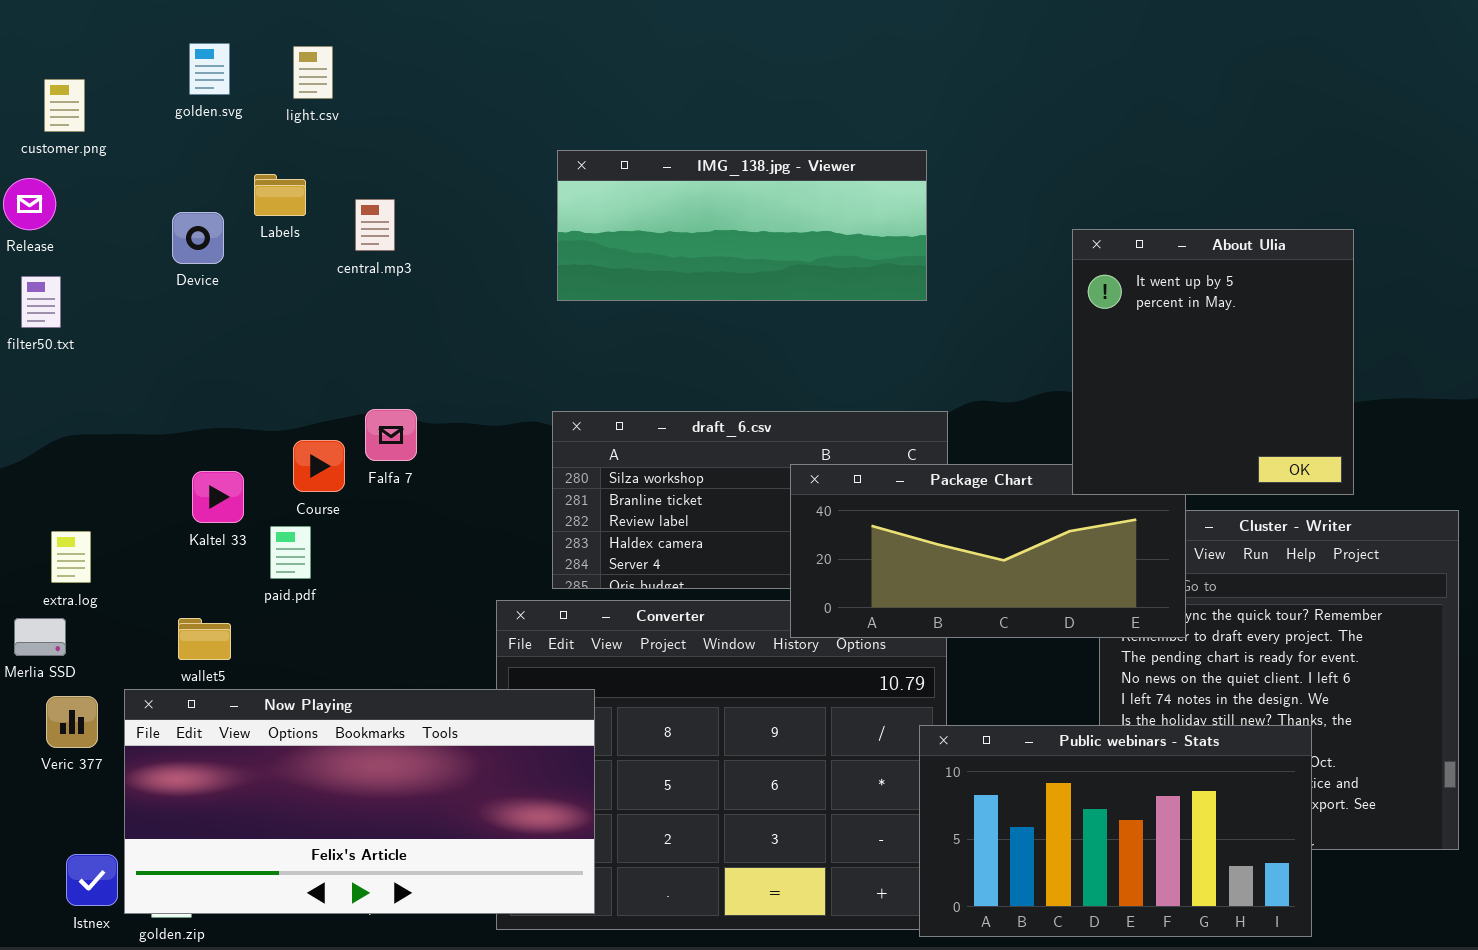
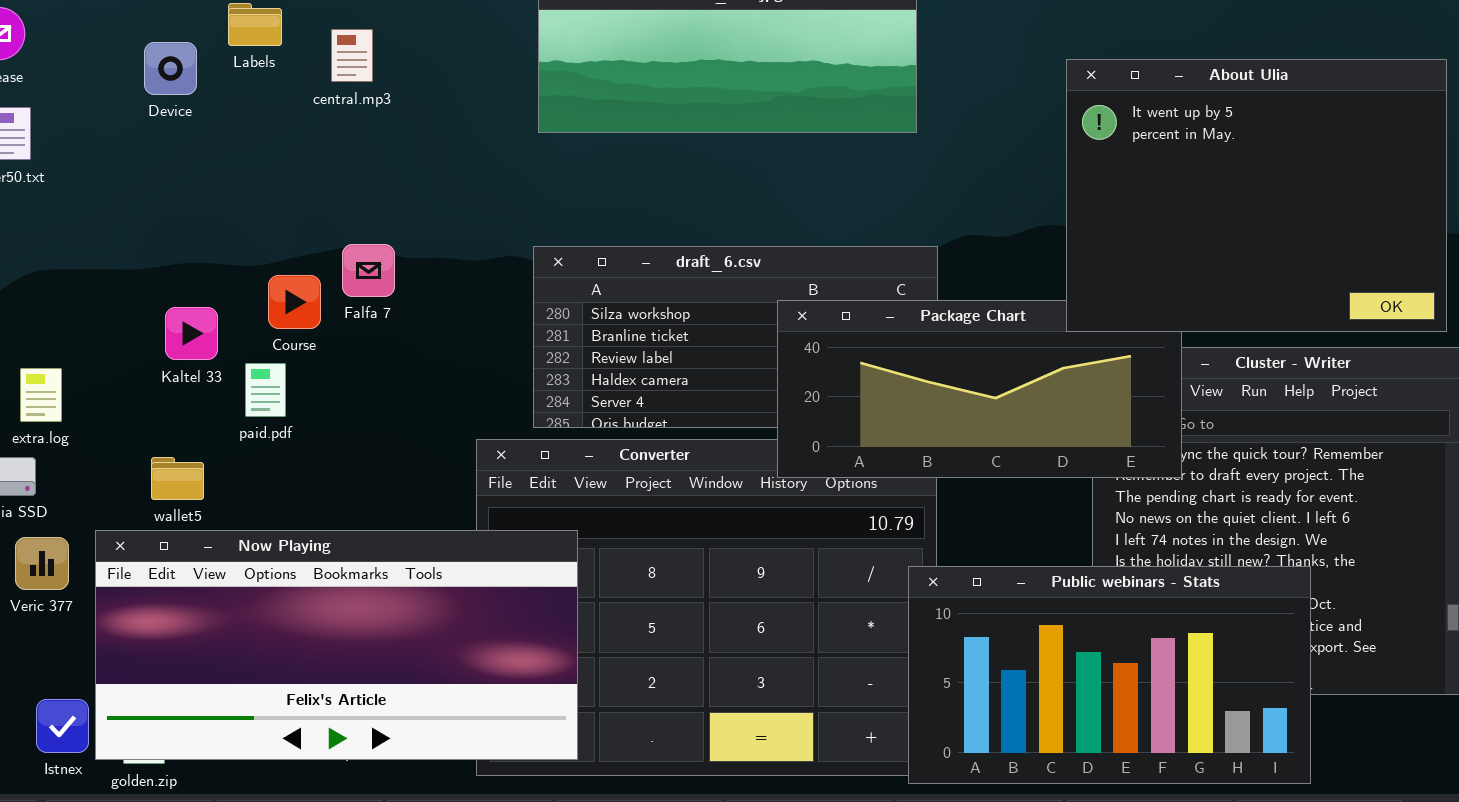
About Ulia: [1072,229,1354,495] -> [1066,59,1447,332], resized

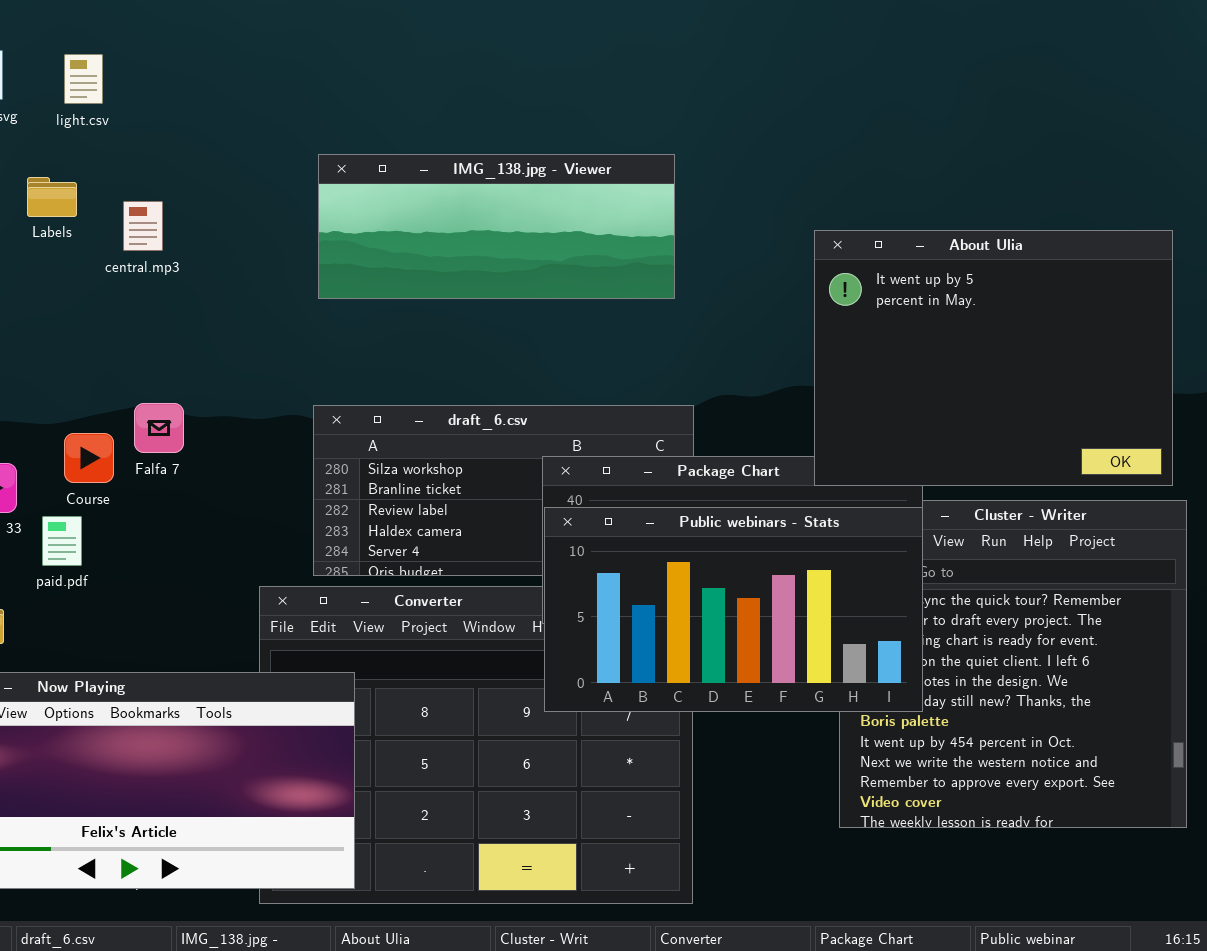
Public webinars - Stats: [908,566,1311,784] -> [544,507,923,712], moved

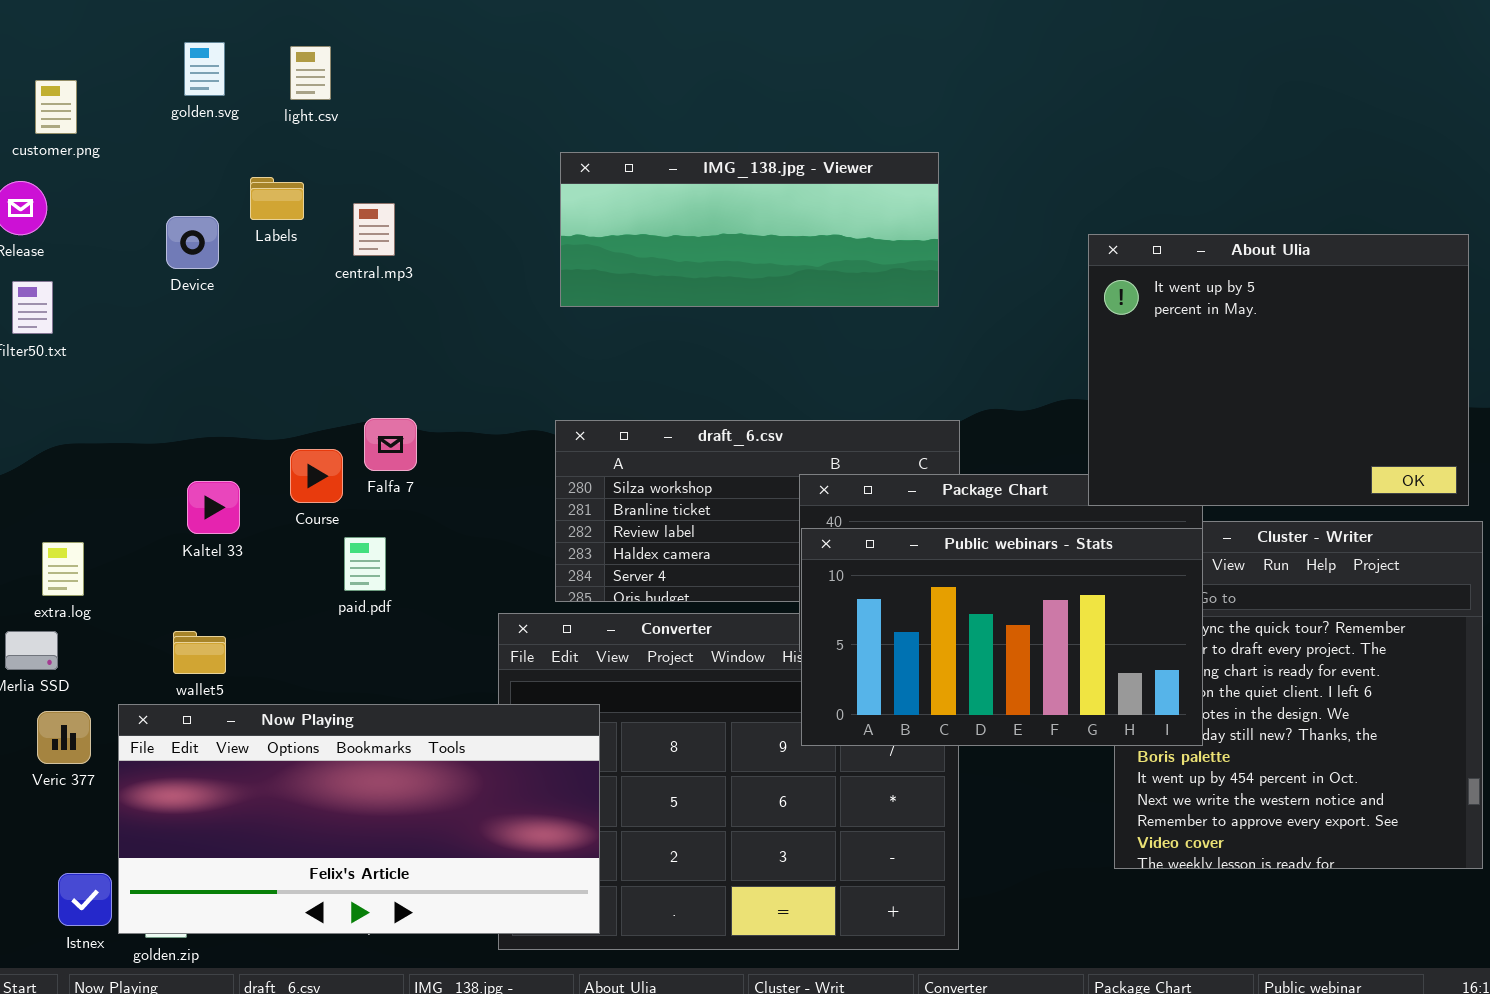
paid.pdf: [42,516,82,566] -> [344,537,386,591], moved

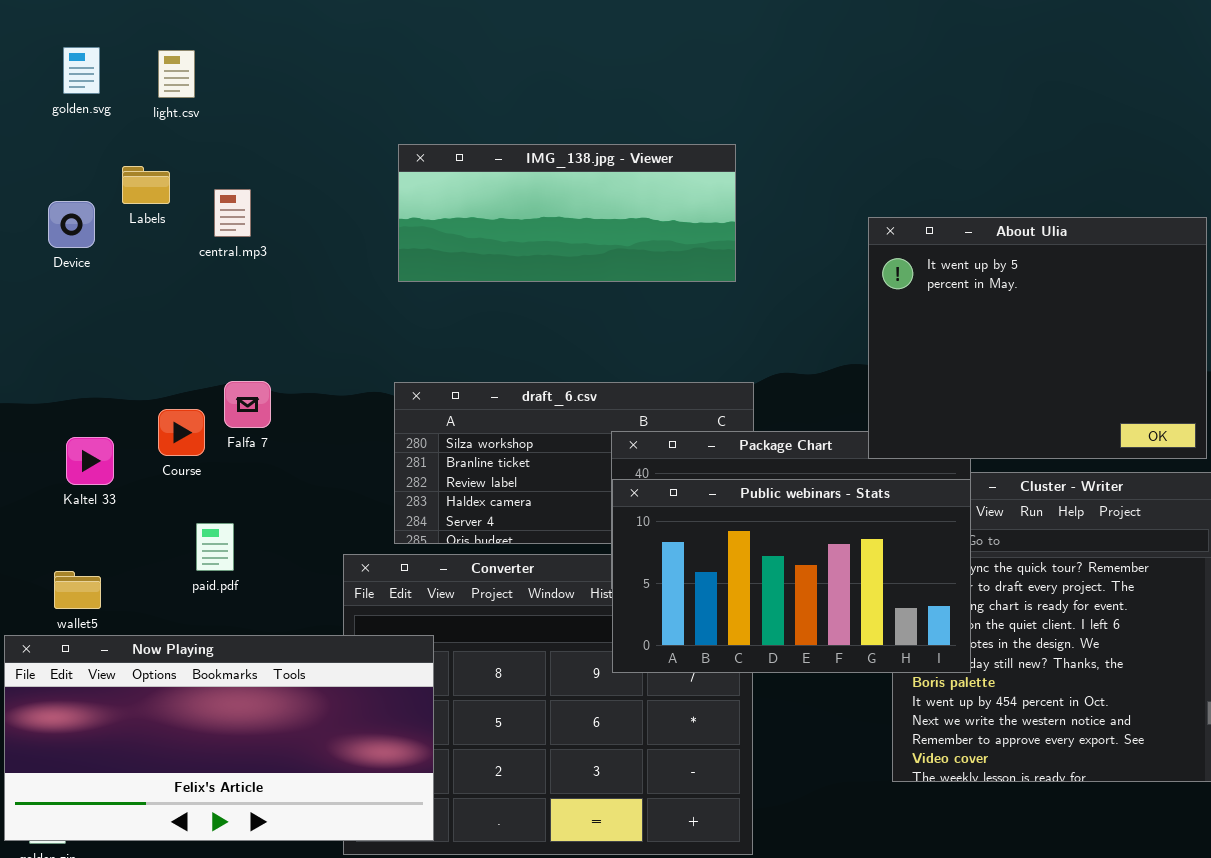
paid.pdf: [344,537,386,591] -> [196,523,234,571], moved

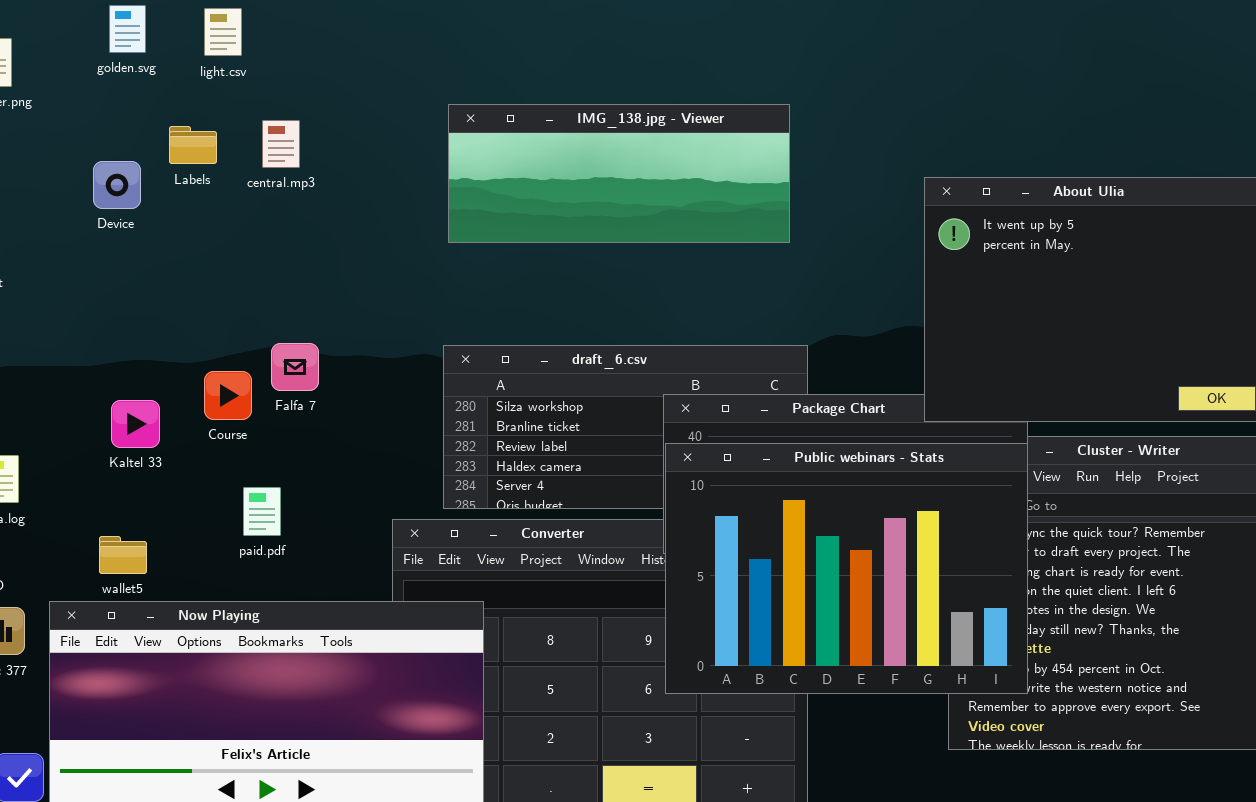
central.mp3: [214,189,251,237] -> [262,120,300,168], moved
Public webinars - Stats: [612,479,971,673] -> [665,443,1028,694], resized

